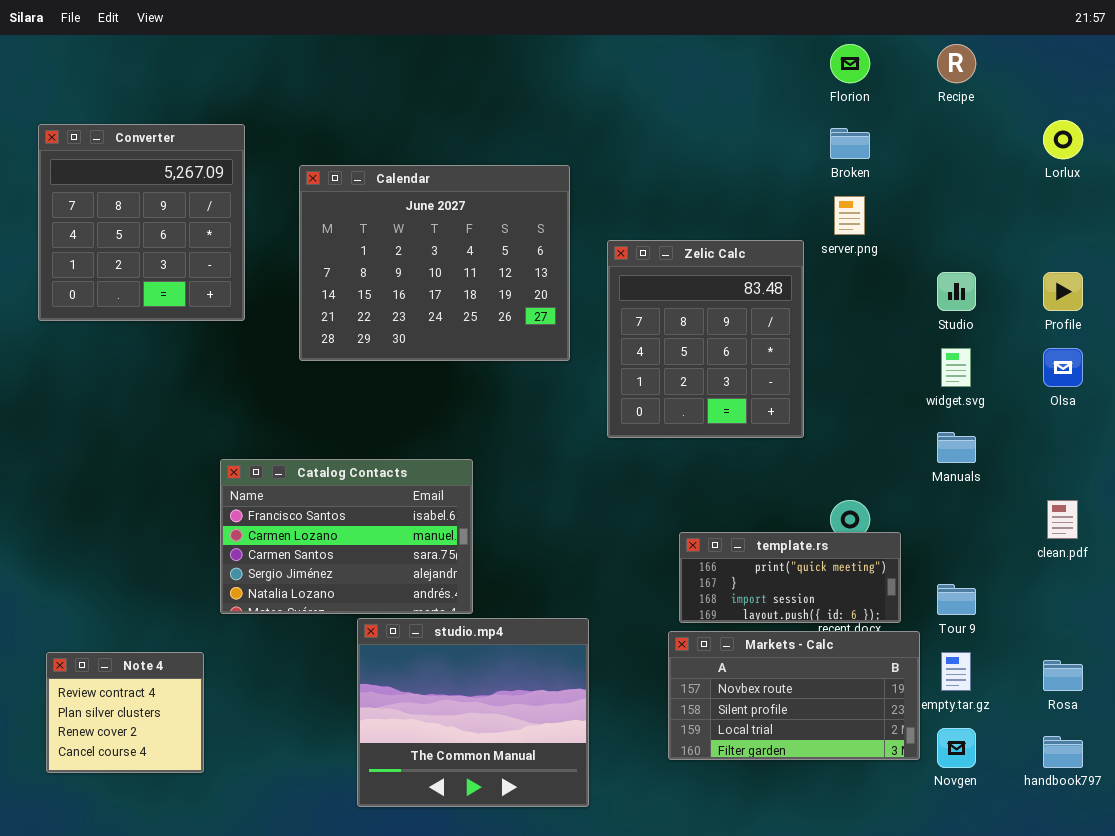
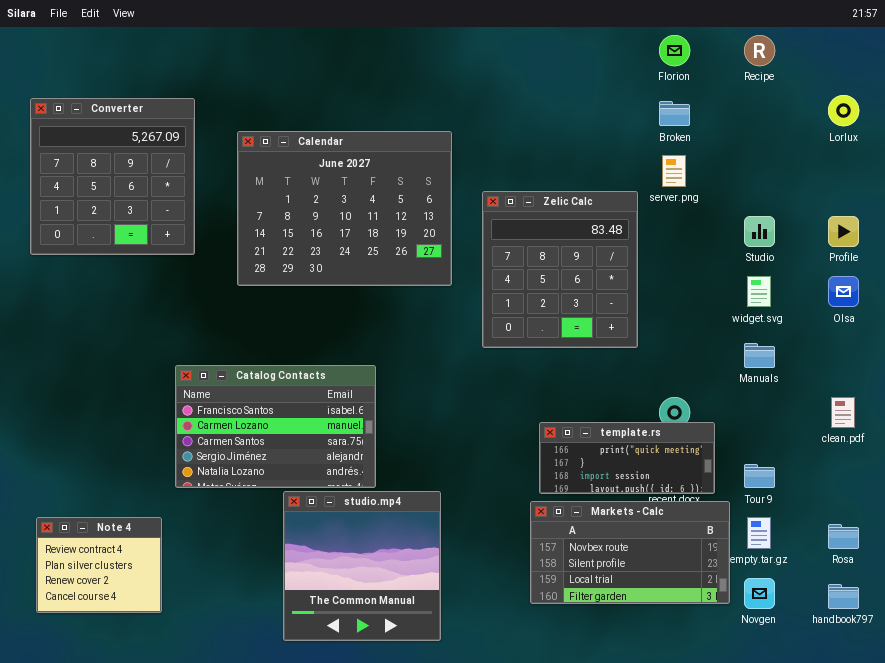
studio.mp4: [357,618,589,807] -> [283,491,441,641], resized

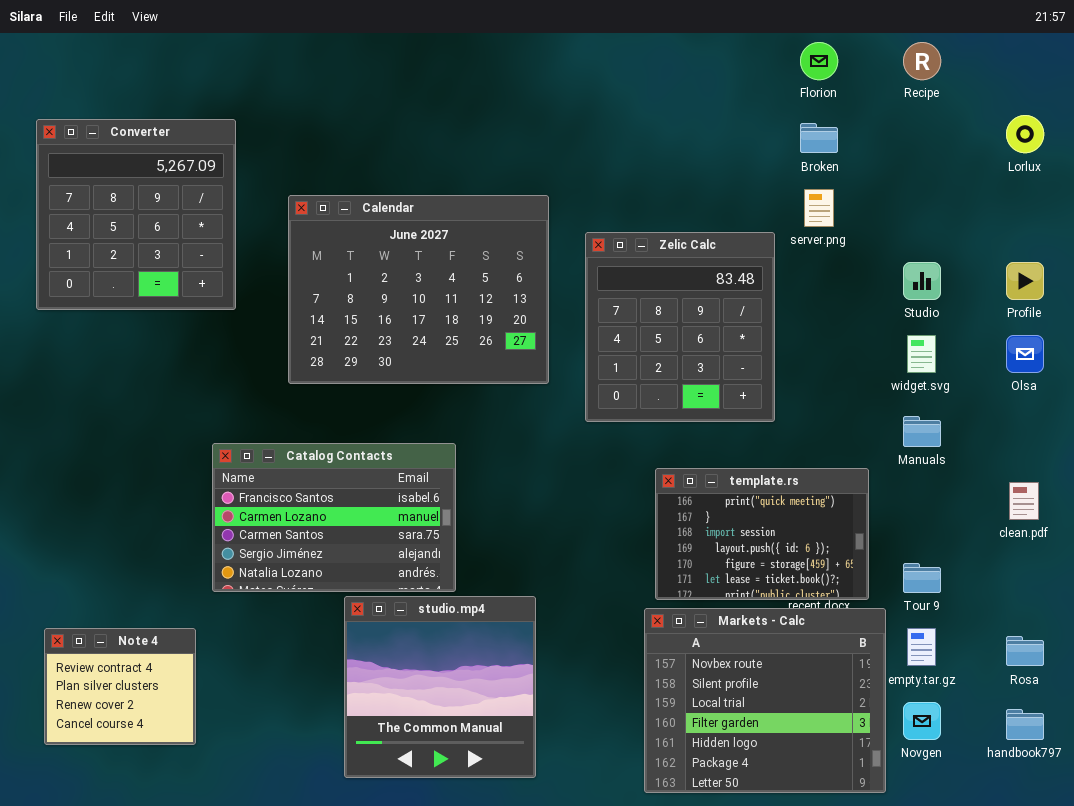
Calendar: [237,131,452,286] -> [288,195,549,384], moved
template.rs: [539,422,715,494] -> [655,468,869,600], resized
Markets - Calc: [530,501,730,604] -> [644,608,886,793], resized

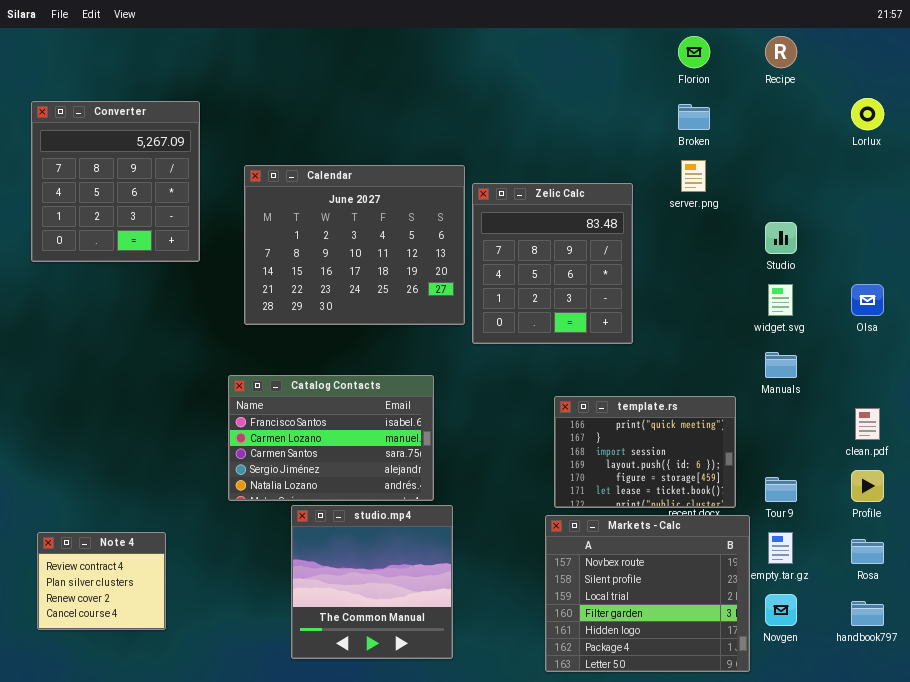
Zelic Calc: [585,232,775,422] -> [472,183,633,344], moved
Profile: [1006,262,1044,300] -> [851,470,884,502], moved
Catalog Contacts: [212,443,456,592] -> [228,375,434,501], moved

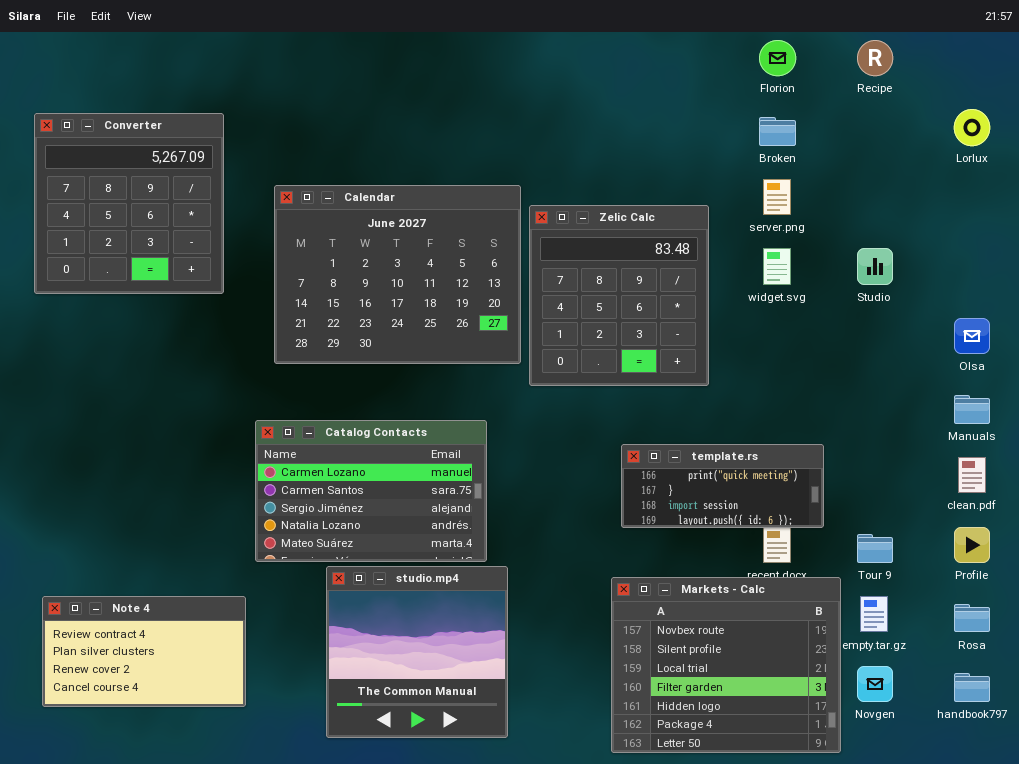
widget.svg: [768,284,793,316] -> [763,248,791,285], moved
Manuals: [765,352,797,378] -> [954,395,990,424], moved
Catalog Contacts: [228,375,434,501] -> [255,420,487,562], scrolled down 1 row
template.rs: [554,396,736,508] -> [621,444,824,528], resized
Note 4: [37,532,166,630] -> [42,596,246,707], resized

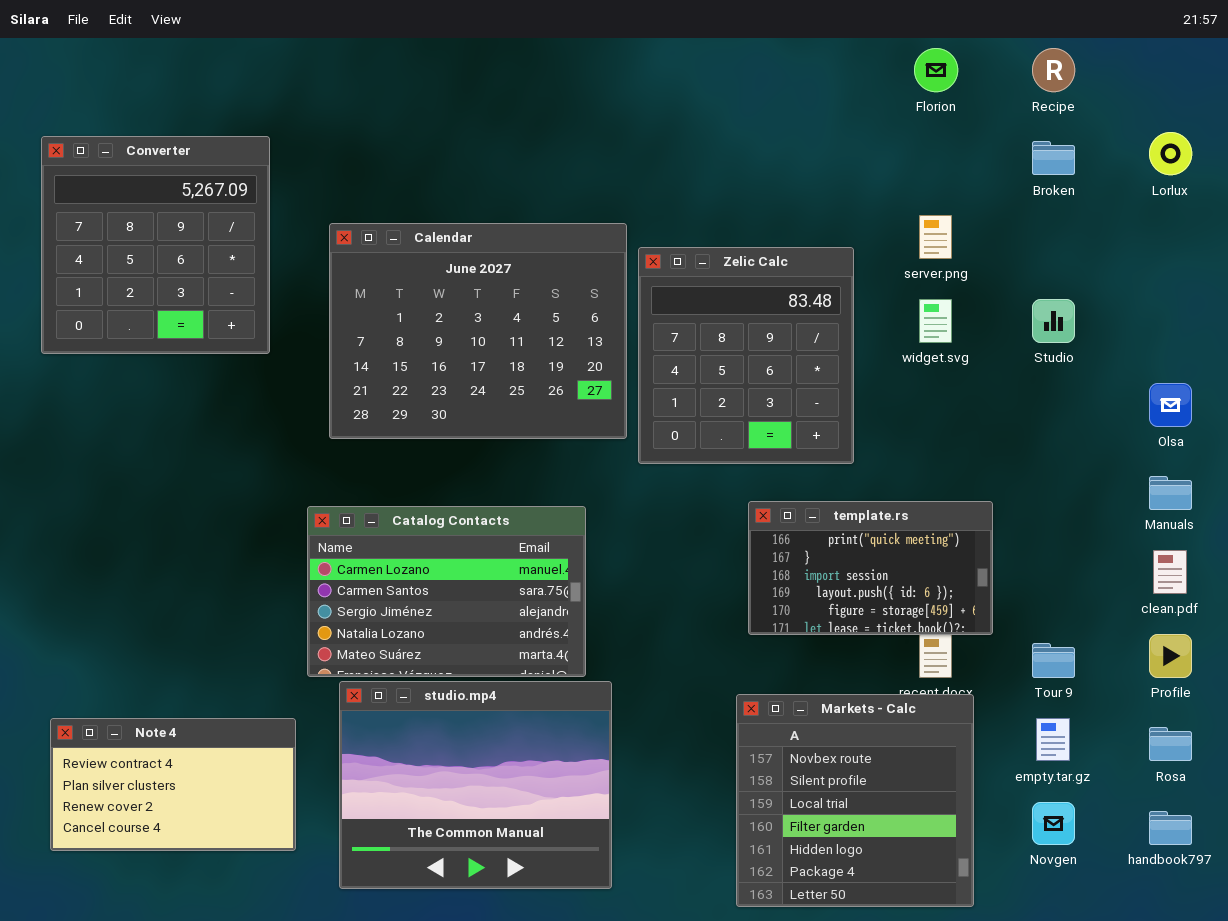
Broken: [759,117,796,146] -> [1032,141,1075,175], moved
template.rs: [621,444,824,528] -> [748,501,993,635], resized
studio.mp4: [326,566,508,738] -> [339,681,612,889], resized
Markets - Calc: [611,577,841,753] -> [736,694,974,907], resized

